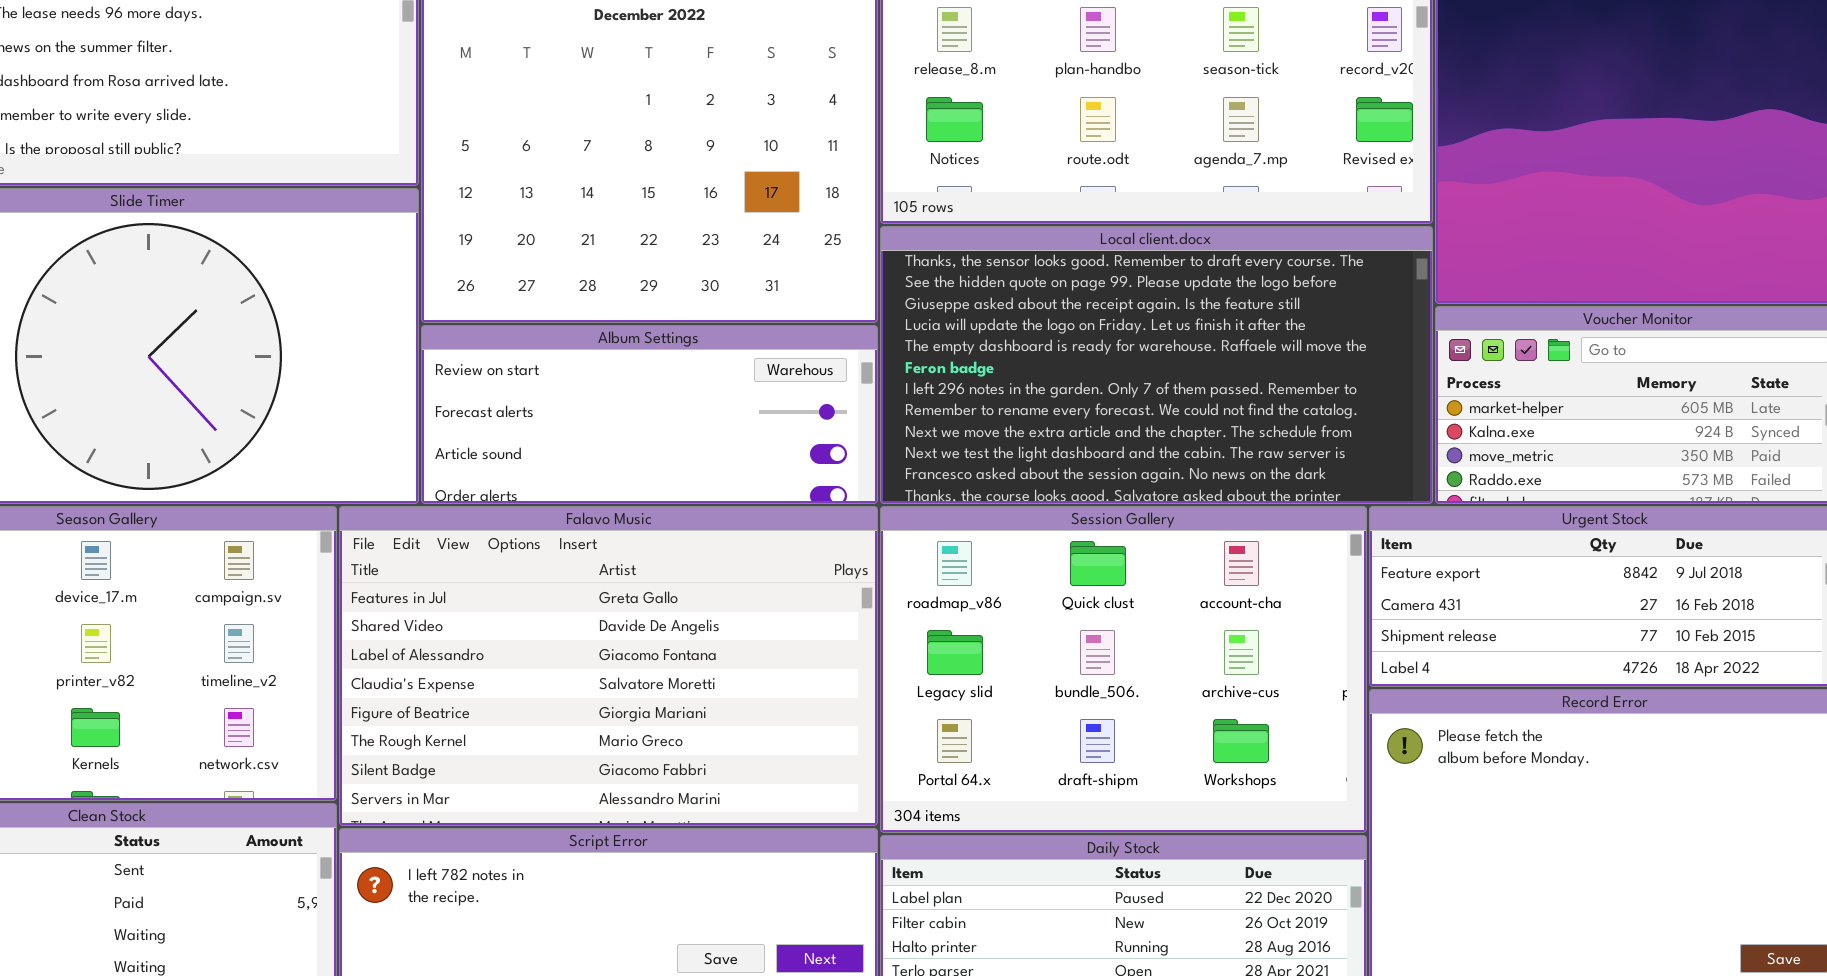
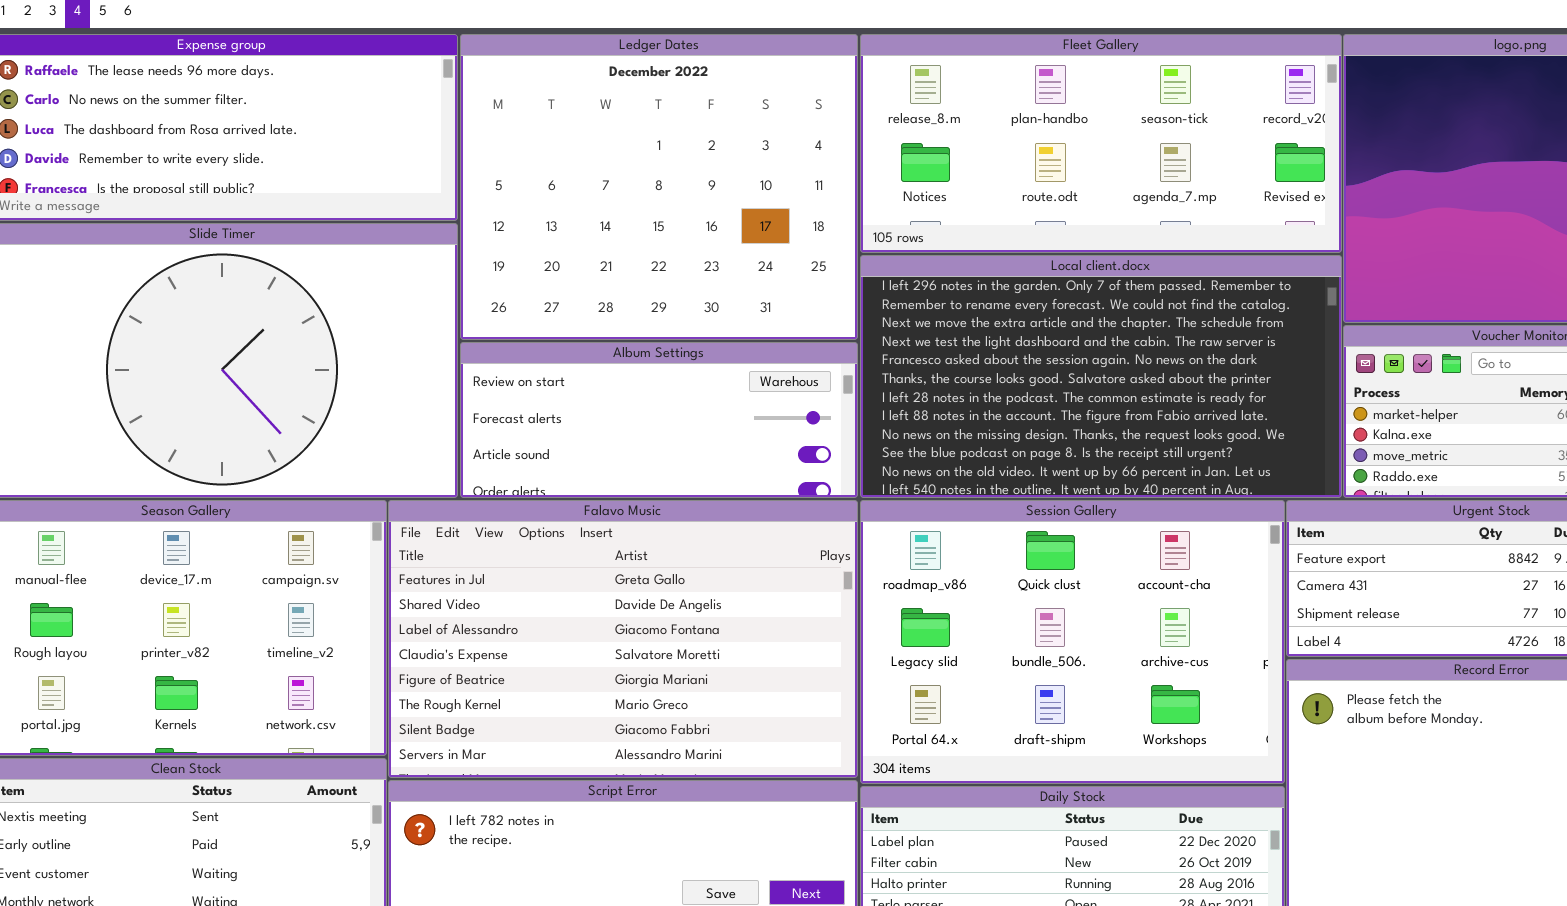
Local client.docx: [880,226,1433,504] -> [860,255,1342,498], scrolled down 6 rows

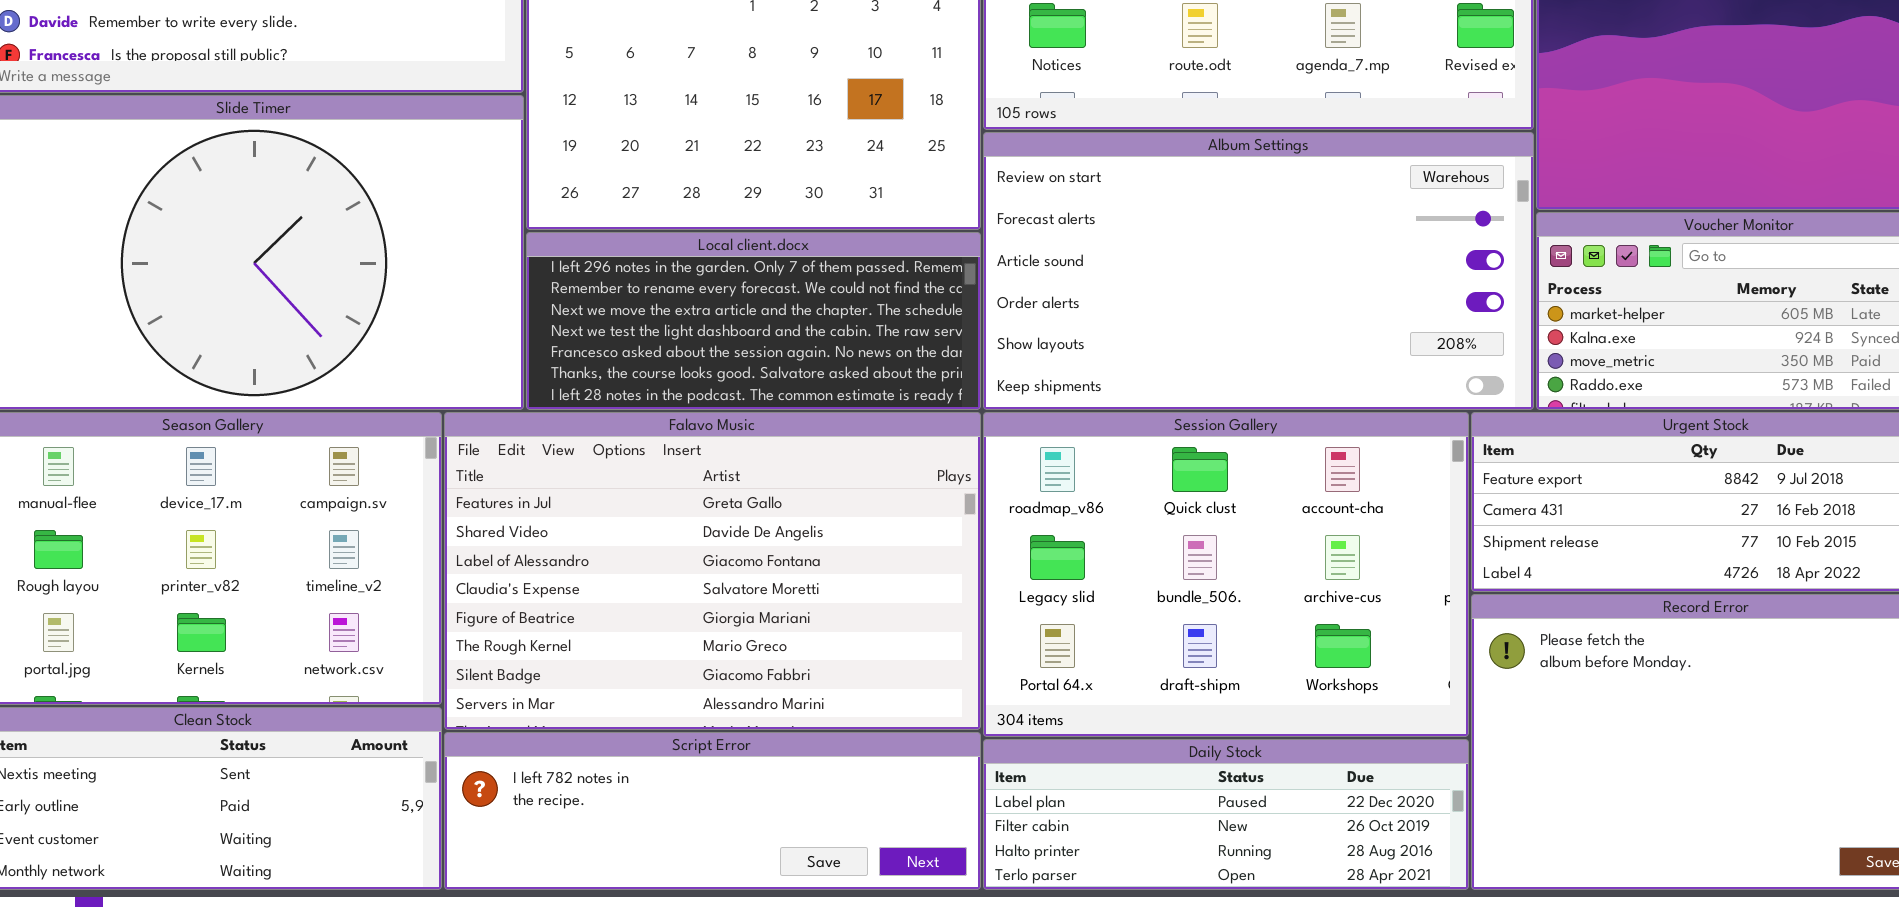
Local client.docx: [860,255,1342,498] -> [526,232,981,410], moved, resized
Album Settings: [460,342,858,498] -> [983,132,1534,410], moved, resized

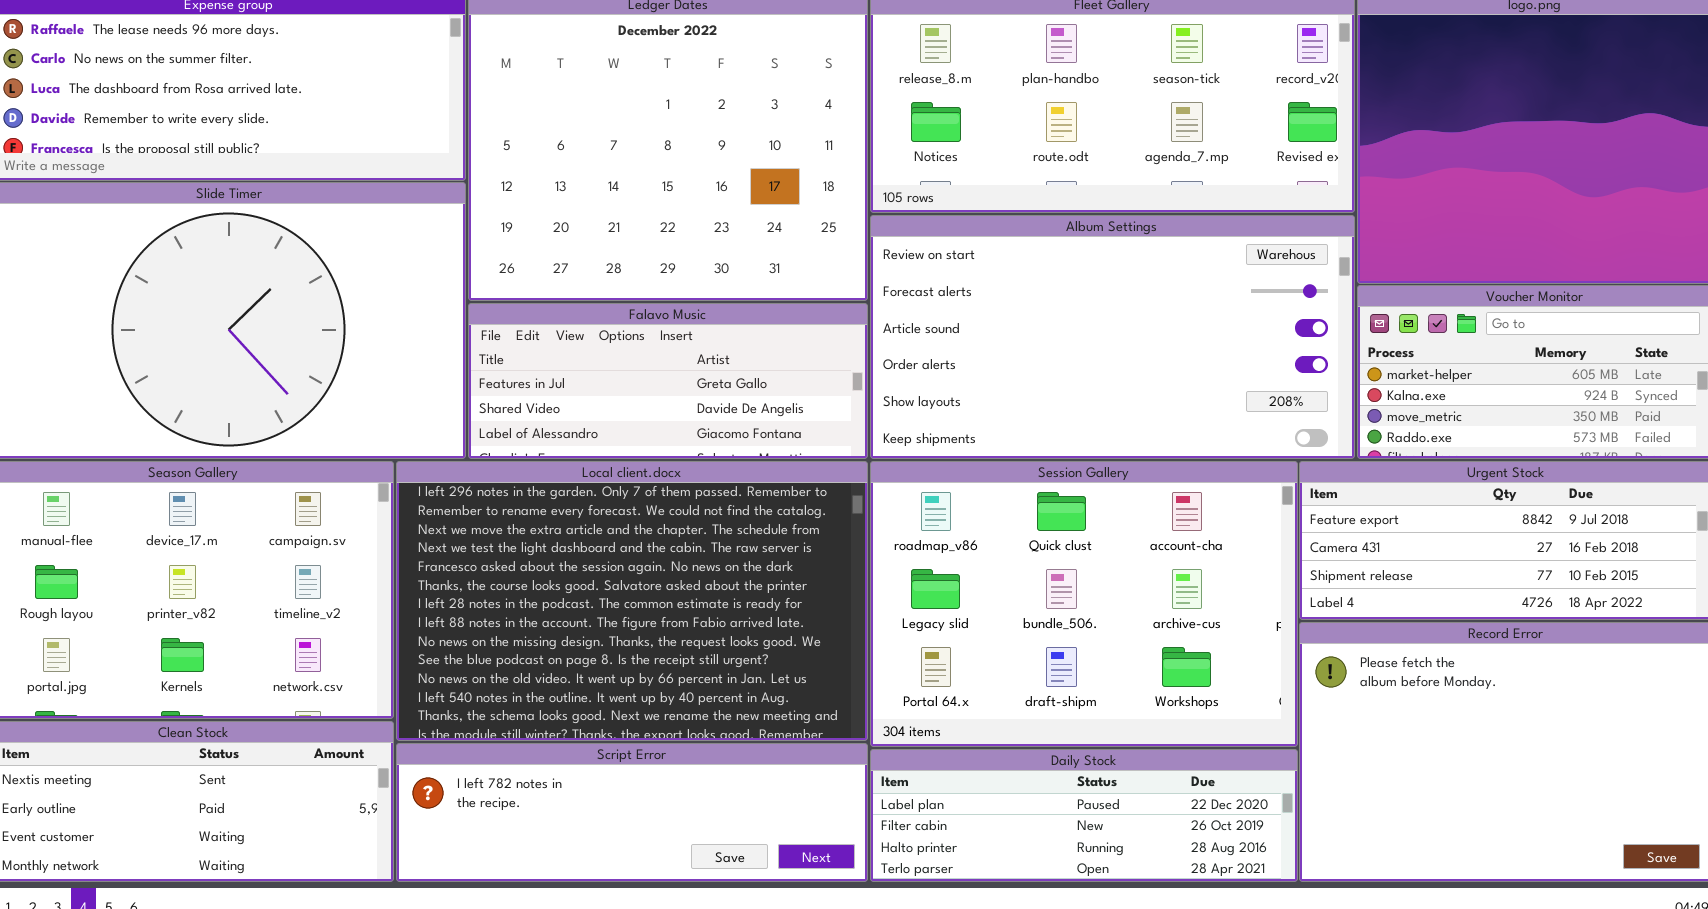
Local client.docx: [526,232,981,410] -> [396,461,868,741], moved, resized
Falavo Music: [444,412,981,730] -> [468,303,868,459], moved, resized

